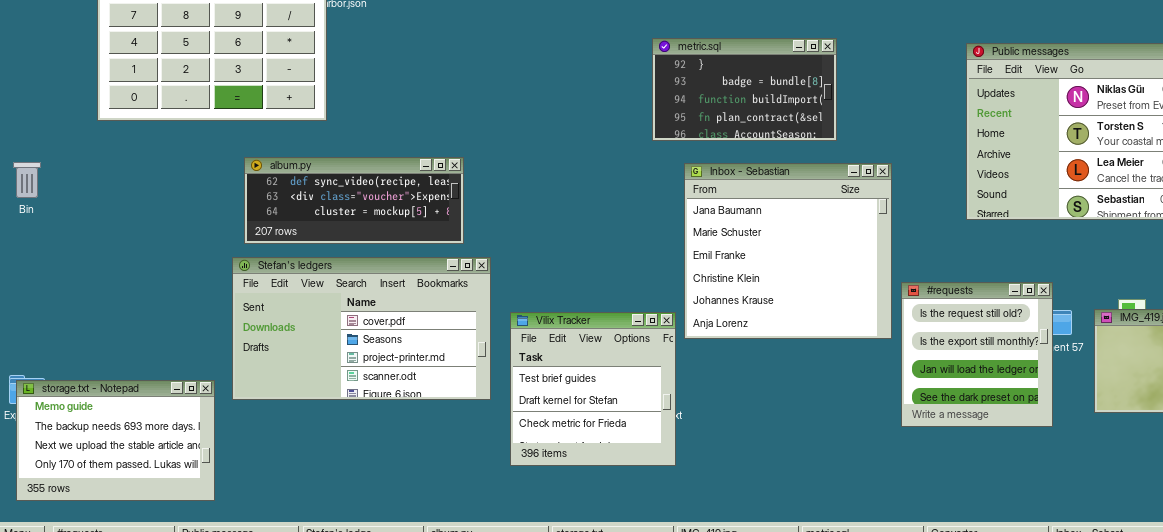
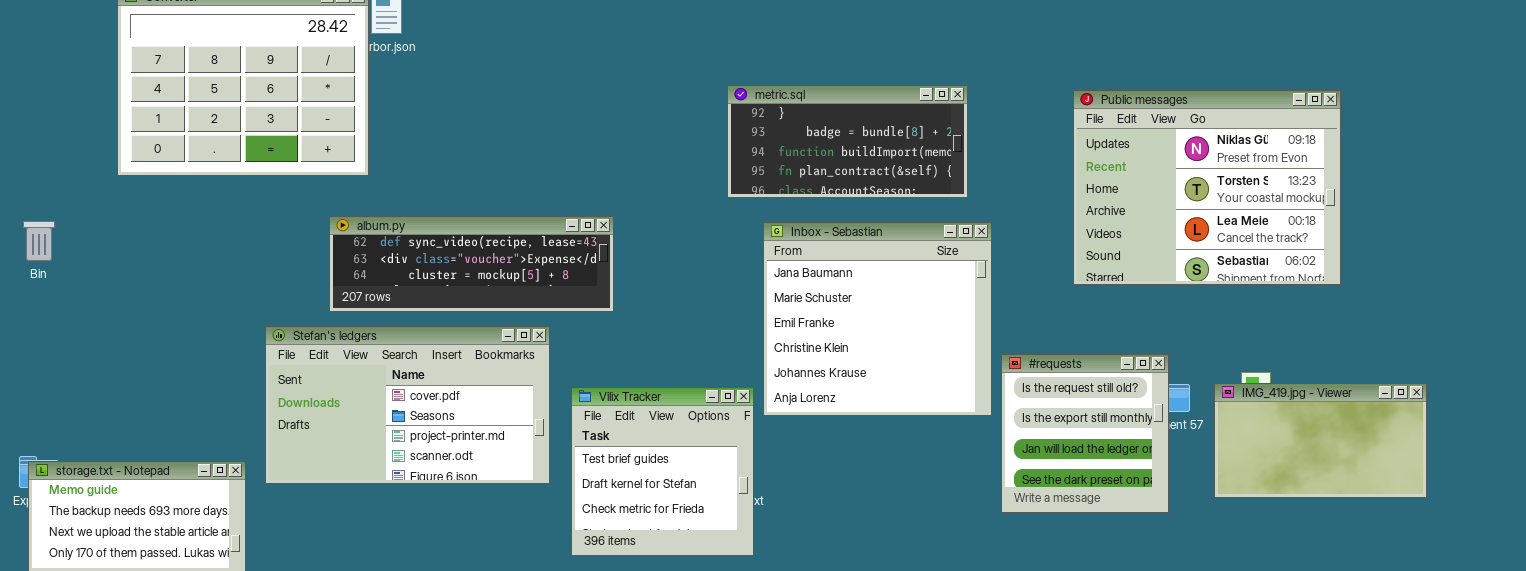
metric.sql: [652,38,837,141] -> [727,85,968,198], resized
album.py: [244,157,464,244] -> [329,216,614,312], moved, resized

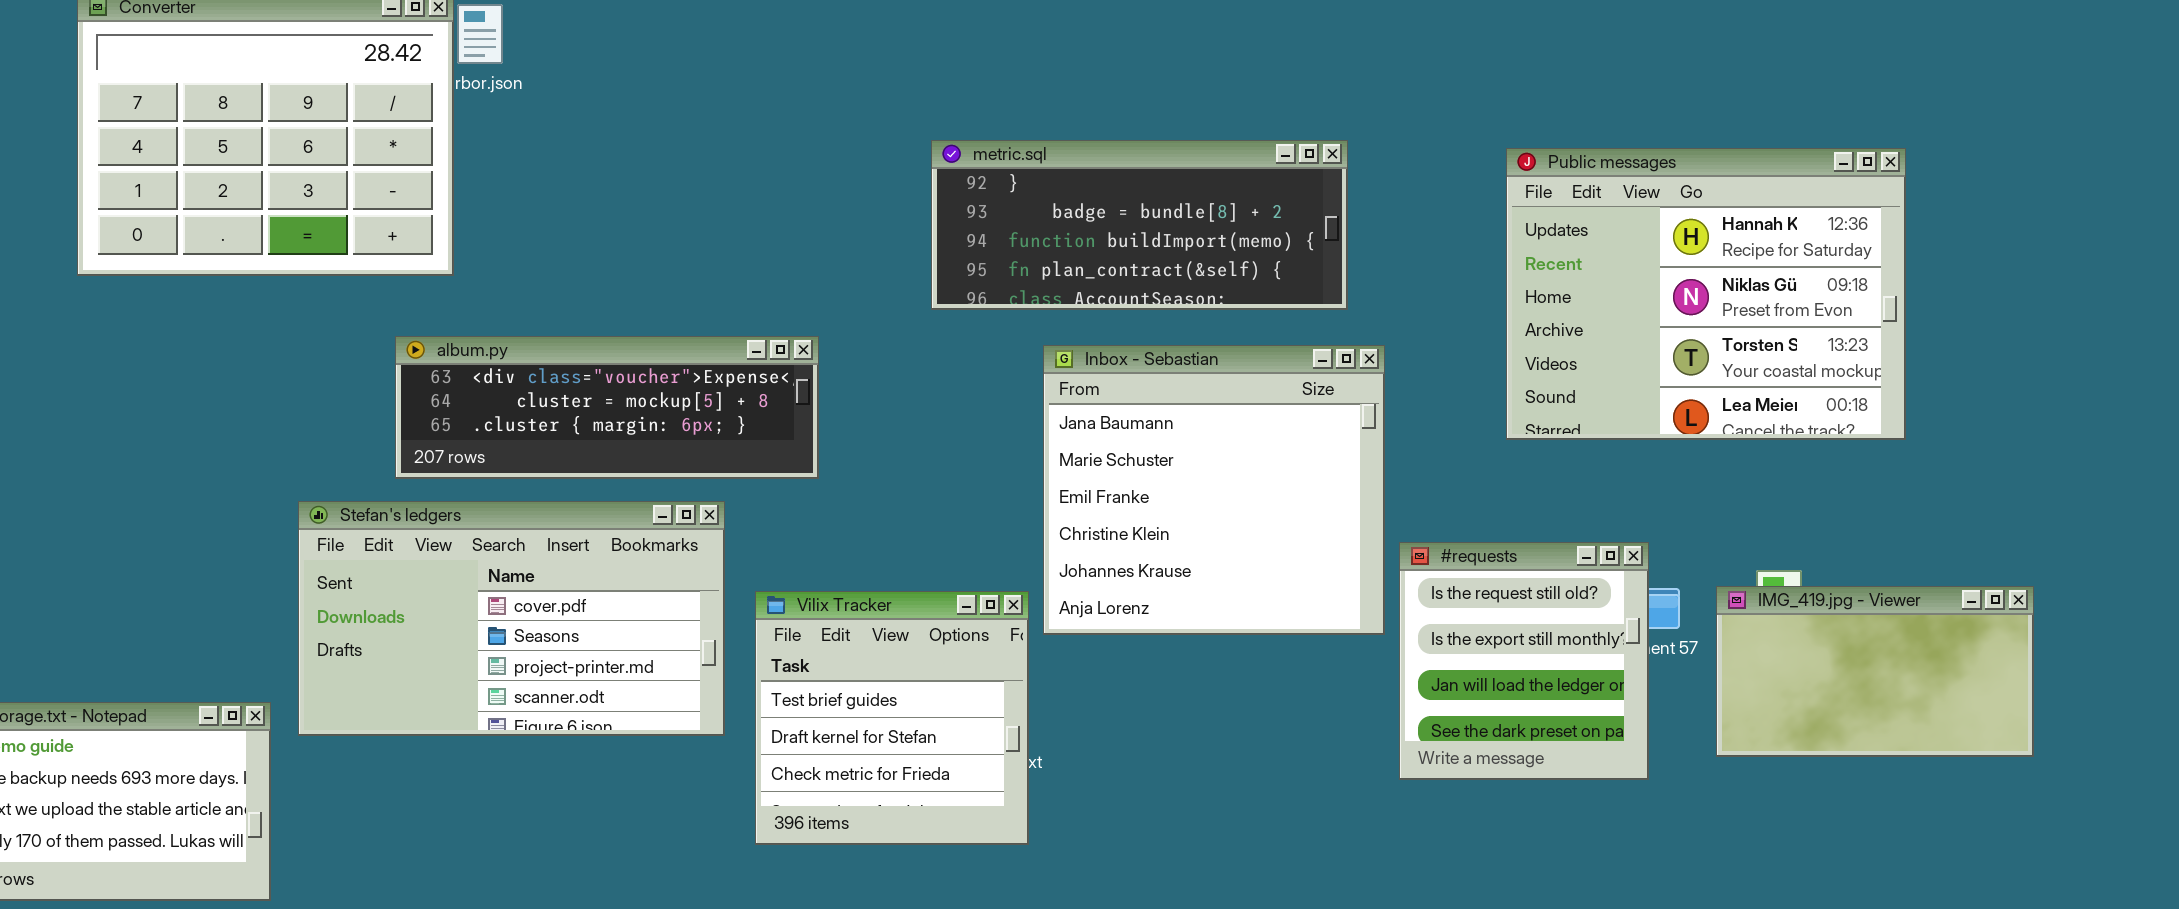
metric.sql: [727,85,968,198] -> [931,140,1348,310], resized
Public messages: [1073,90,1341,285] -> [1506,148,1906,440], scrolled up 1 row
album.py: [329,216,614,312] -> [395,336,819,479], scrolled down 1 row

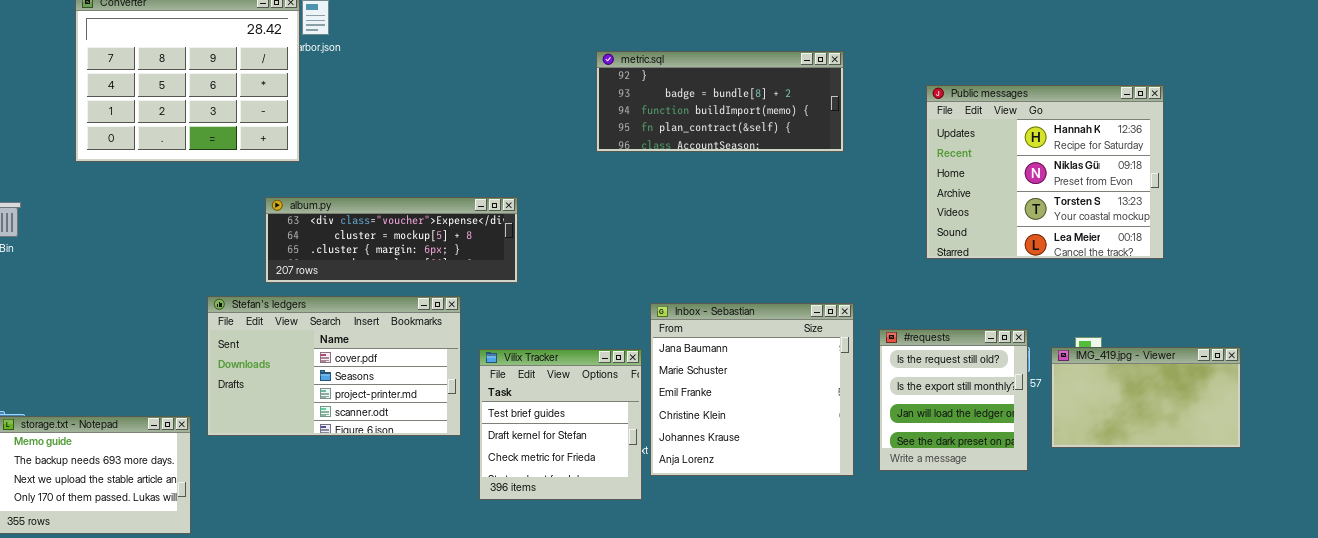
metric.sql: [931,140,1348,310] -> [596,51,844,152], moved
Inbox - Sebastian: [1043,345,1385,635] -> [650,303,854,476], moved
#requests: [1399,542,1649,780] -> [879,329,1028,471], moved

